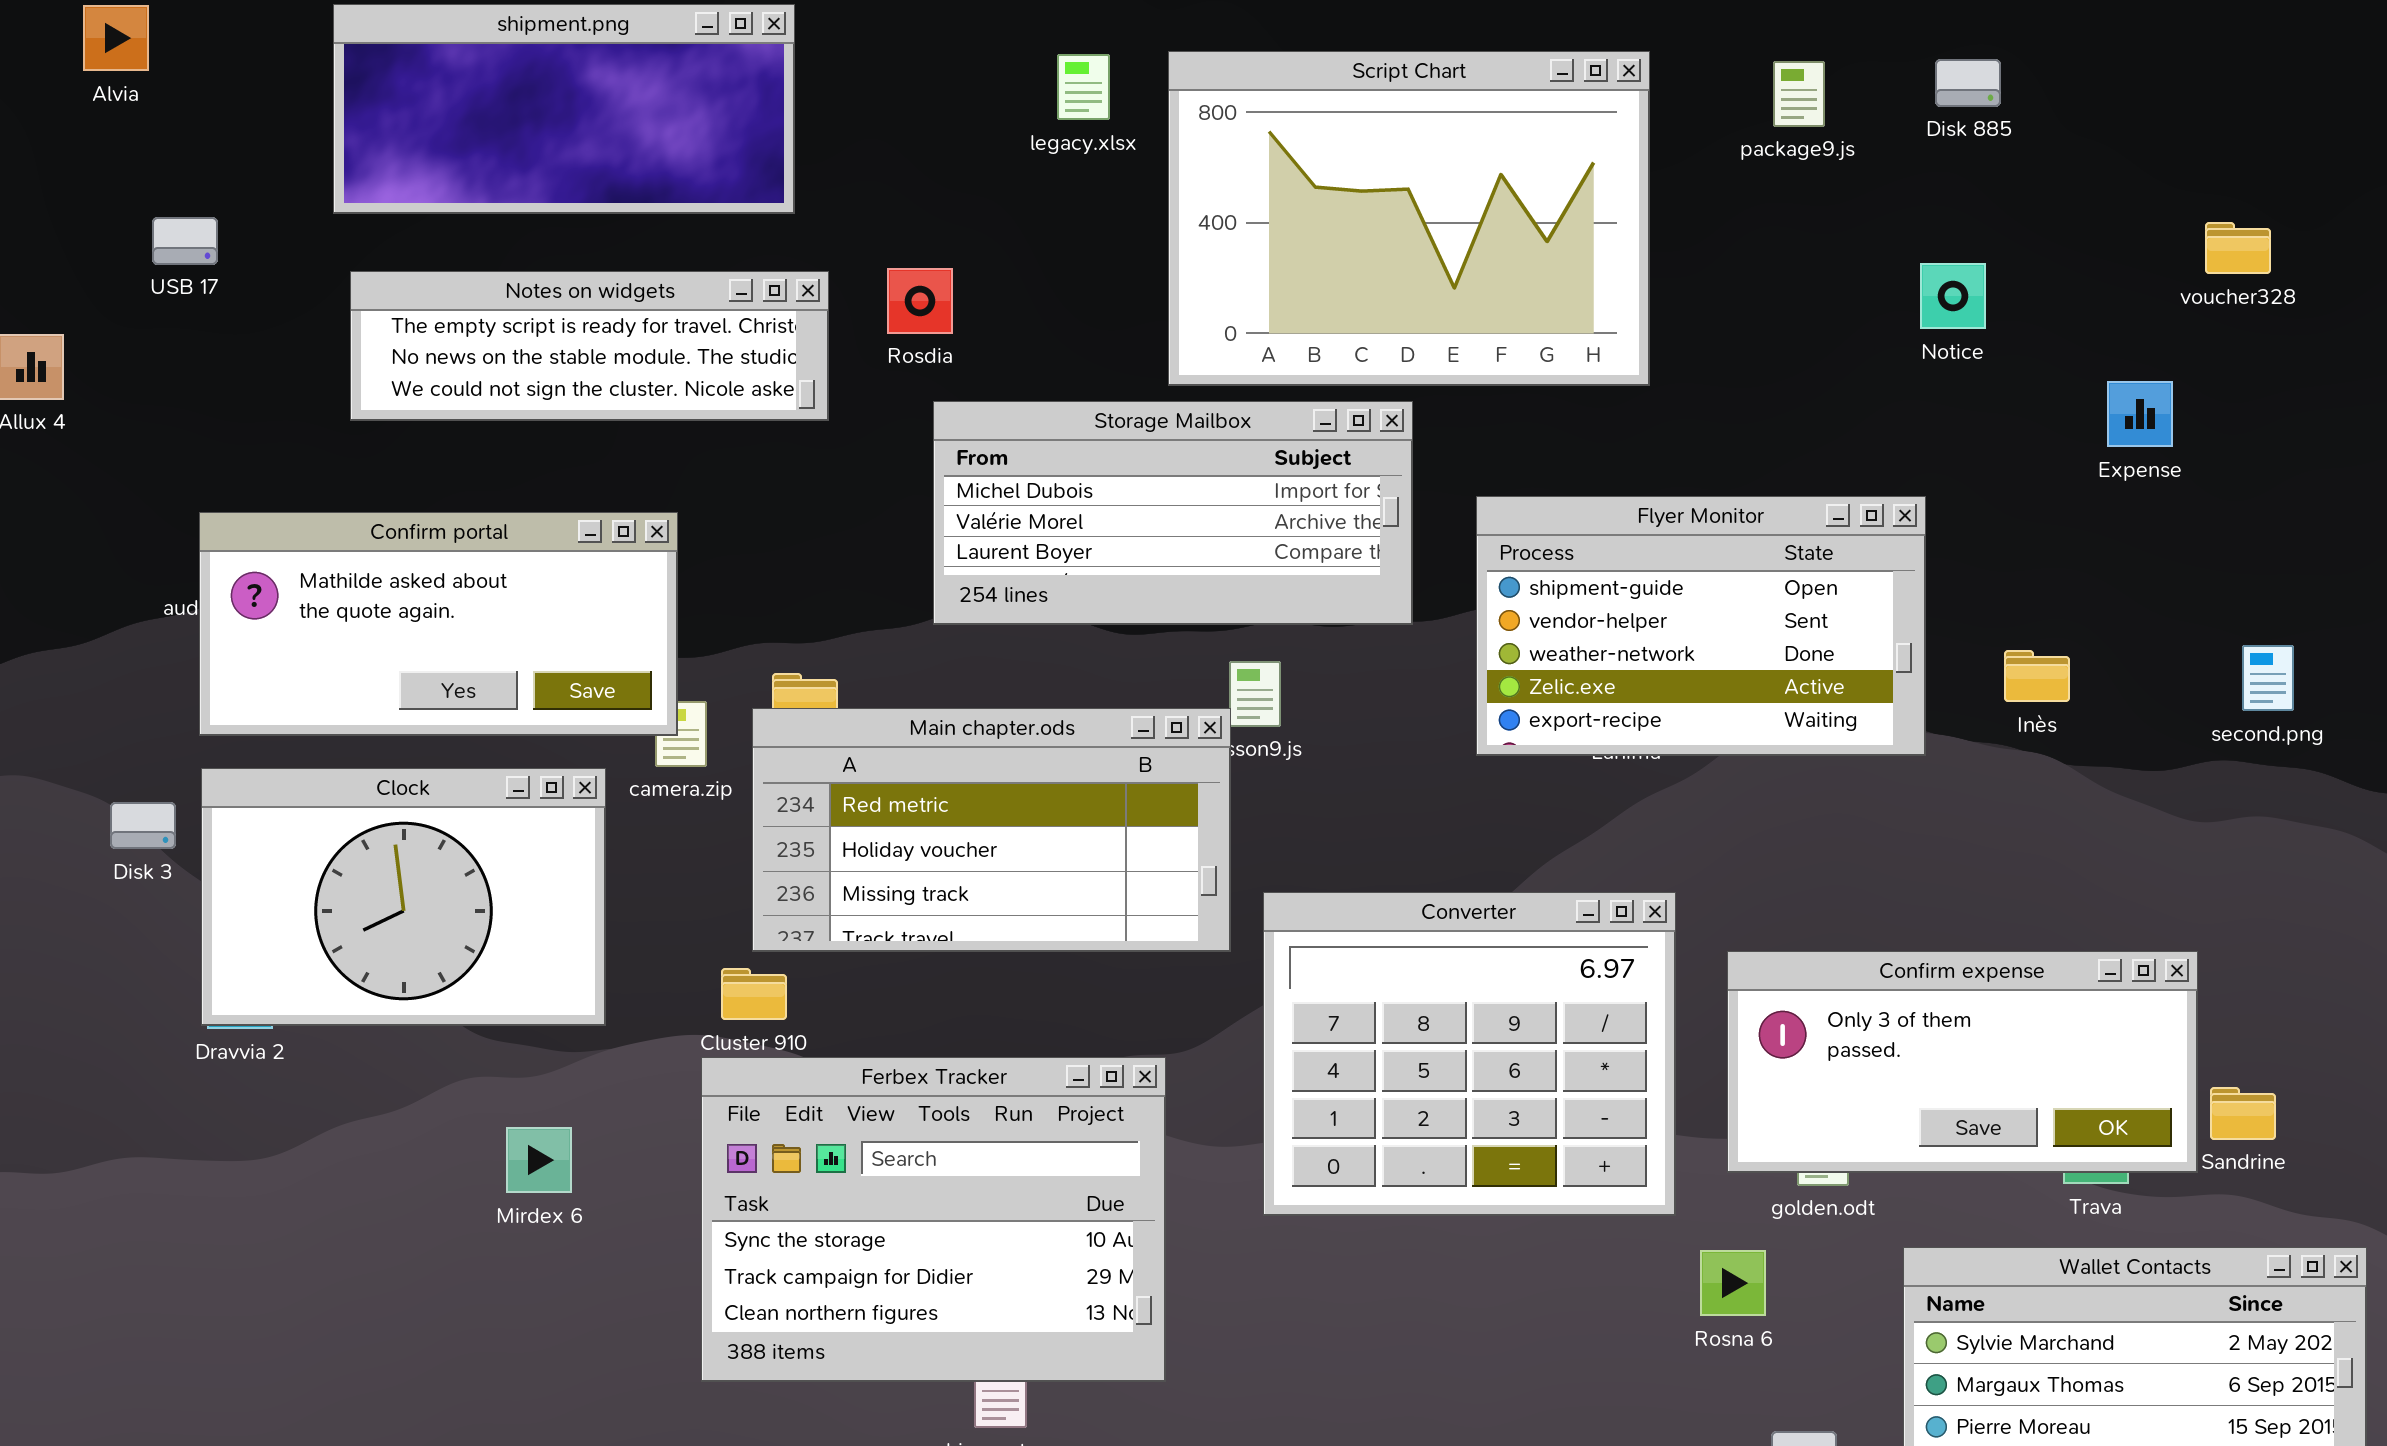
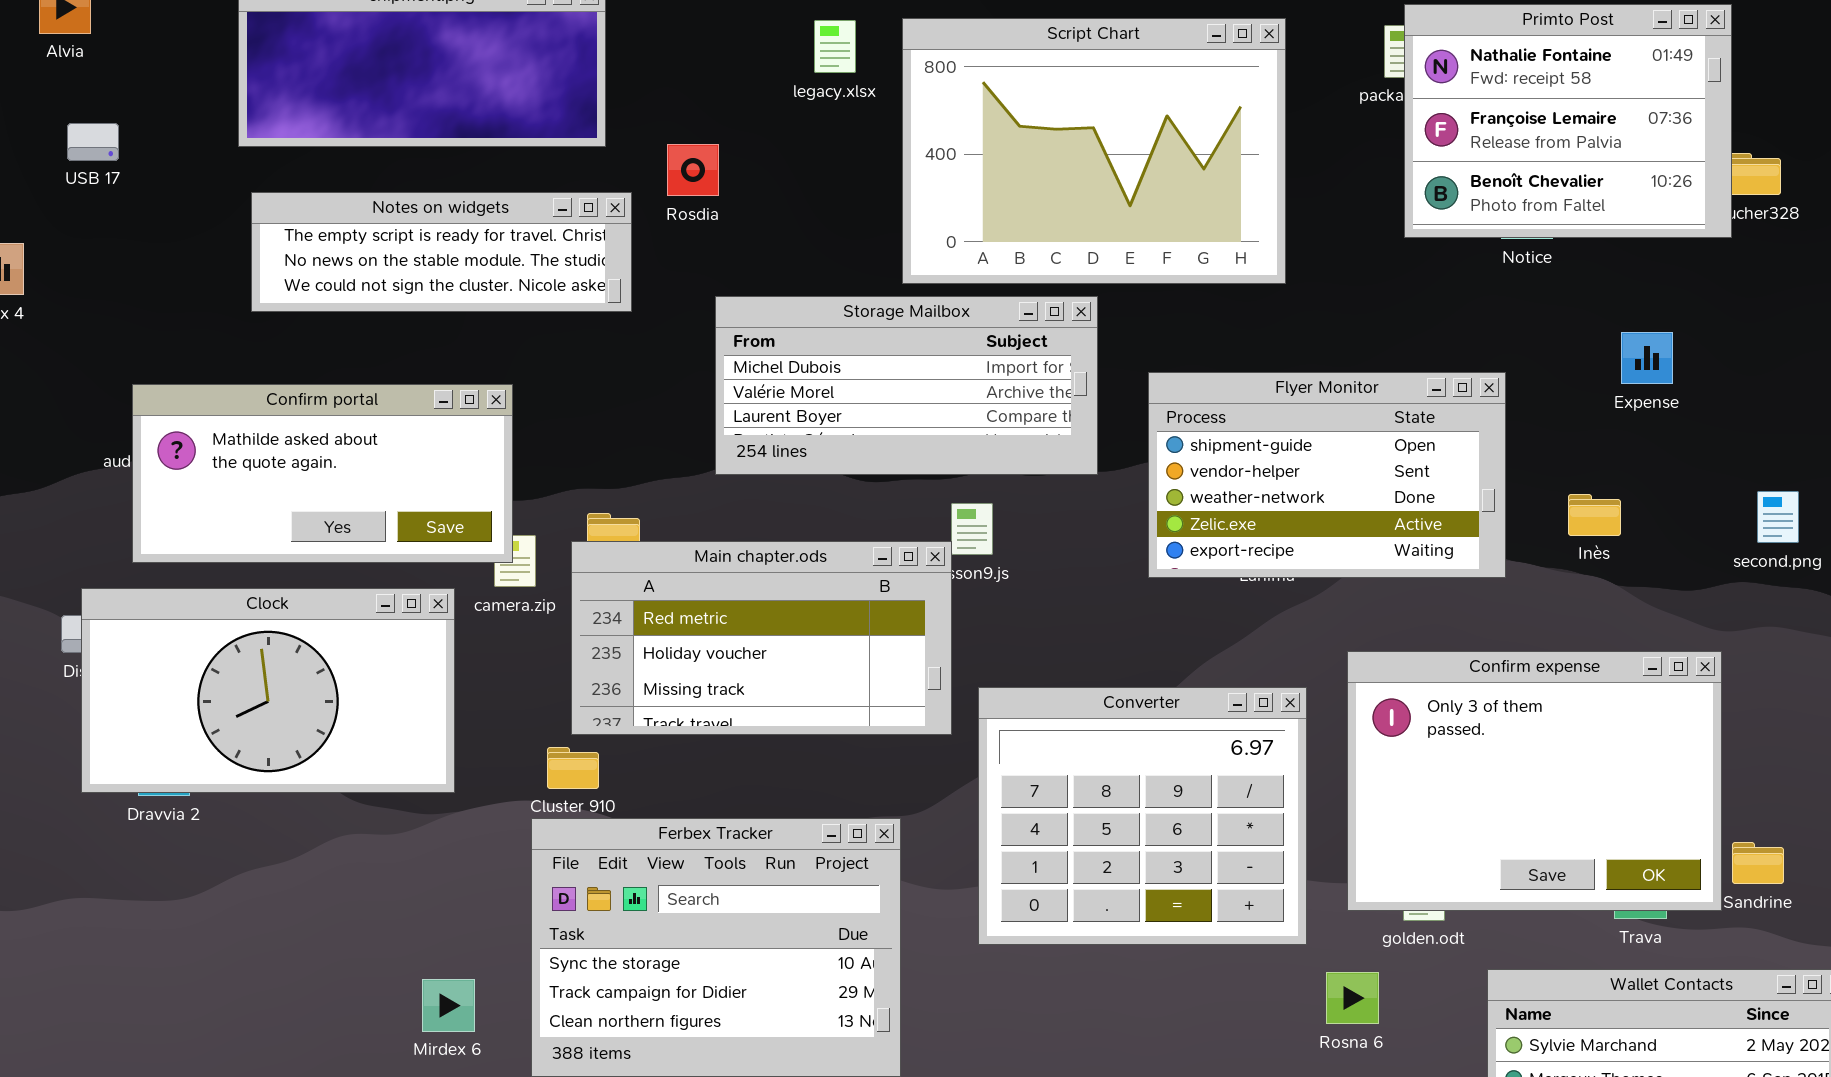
Primto Post: none -> [1404,4,1732,238], opened
USB 17: [152,217,218,265] -> [67,123,119,161], moved
Rosdia: [887,268,953,334] -> [667,144,719,196], moved
Expense: [2107,381,2173,447] -> [1621,332,1673,384], moved
Clock: [201,768,606,1026] -> [81,588,455,793], resized
Confirm expense: [1727,951,2198,1173] -> [1347,651,1722,911], resized
Mirdex 6: [506,1127,572,1193] -> [422,979,475,1032], moved

